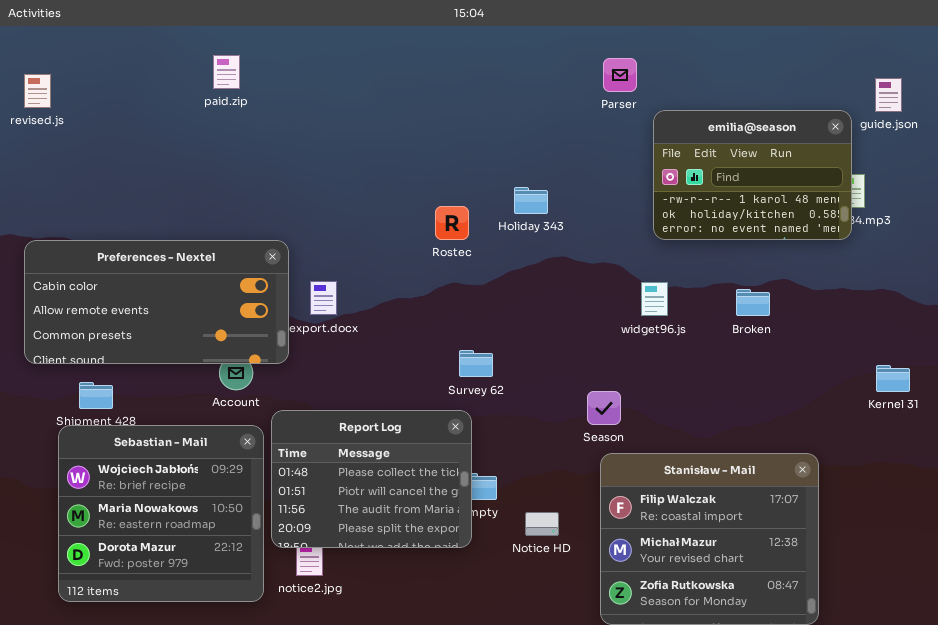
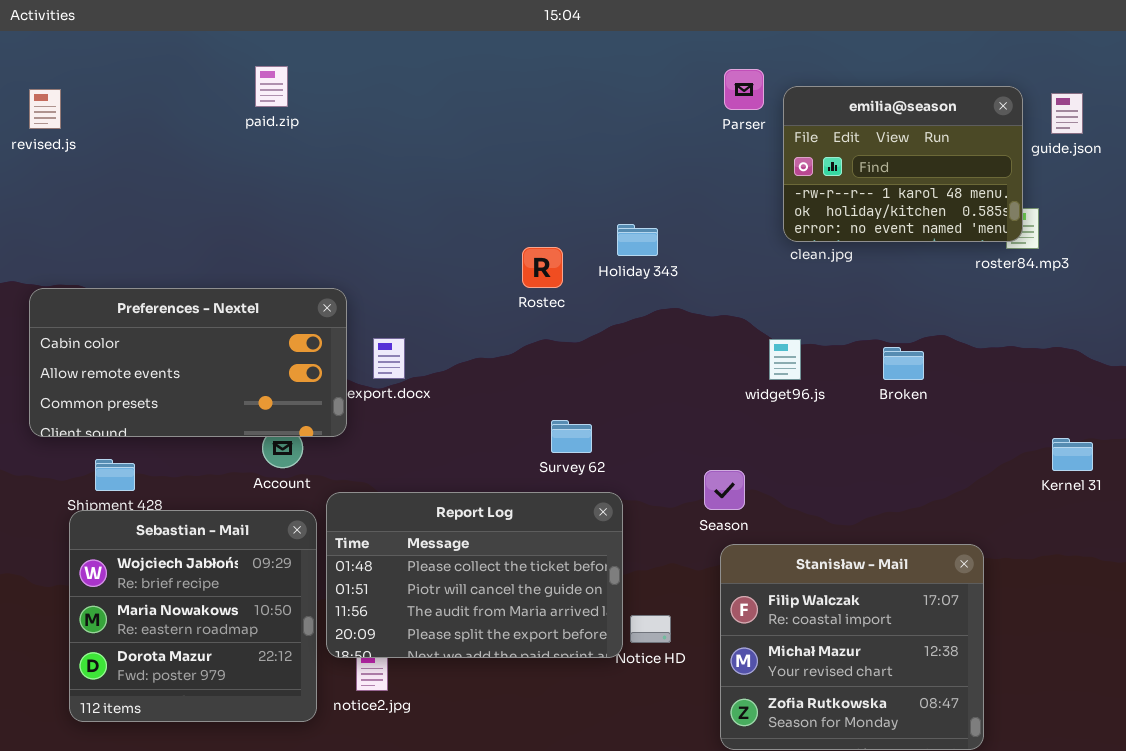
emilia@season: [653,110,852,240] -> [783,86,1023,242], moved
Report Log: [271,410,472,548] -> [326,492,623,658], resized

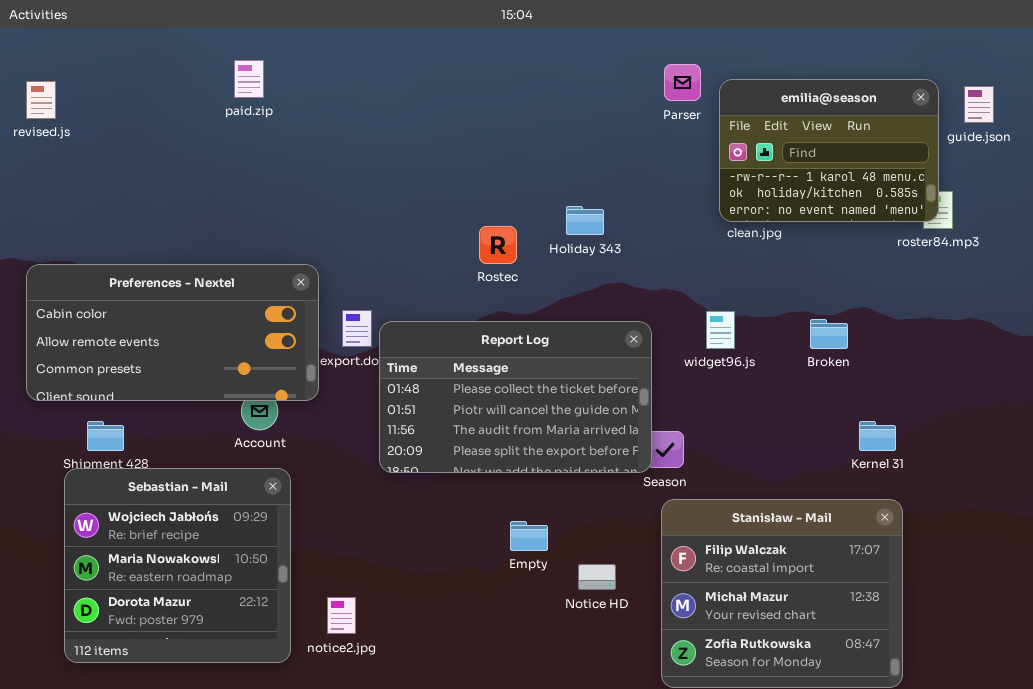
Kernel 31: [1052,438,1093,471] -> [859,421,896,451], moved
Report Log: [326,492,623,658] -> [379,321,652,473], moved

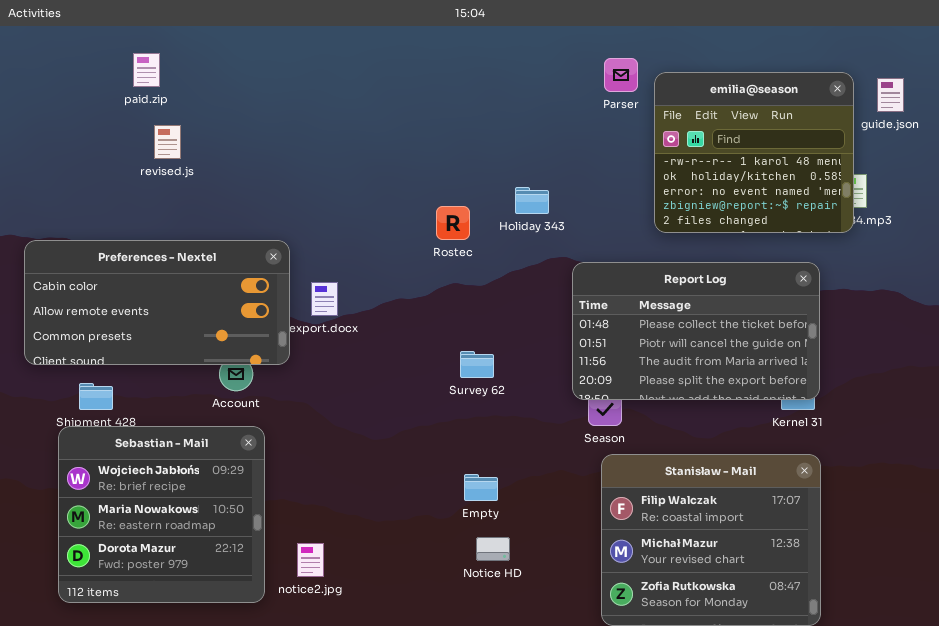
paid.zip: [234,60,264,98] -> [133,53,160,87], moved
emilia@season: [719,79,939,222] -> [654,72,854,233], resized
revised.js: [26,81,56,119] -> [154,125,181,159], moved
Report Log: [379,321,652,473] -> [572,262,820,400], moved
Notice HD: [578,564,616,590] -> [476,537,510,561], moved

